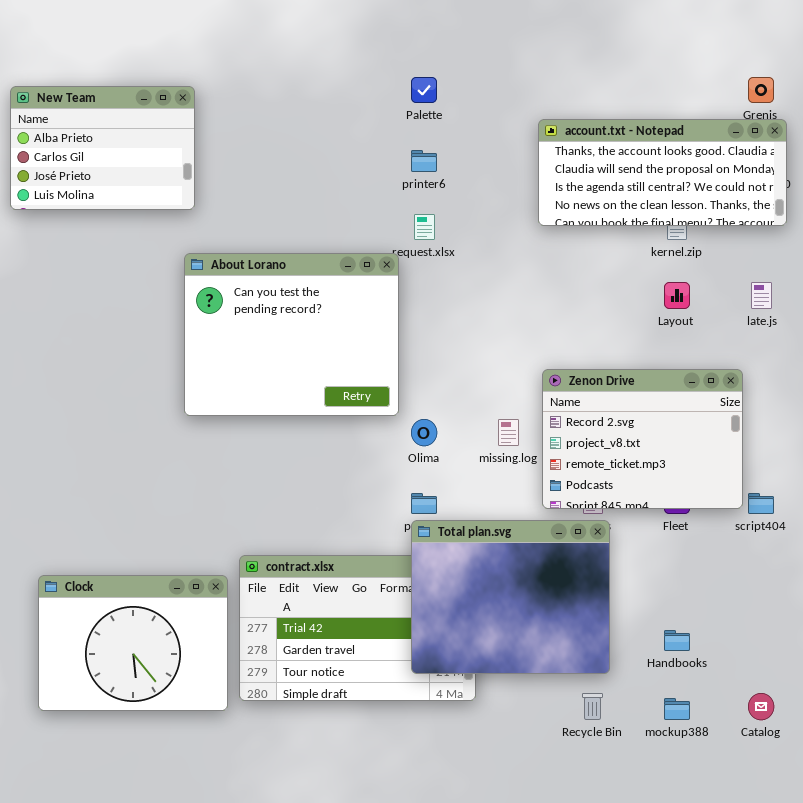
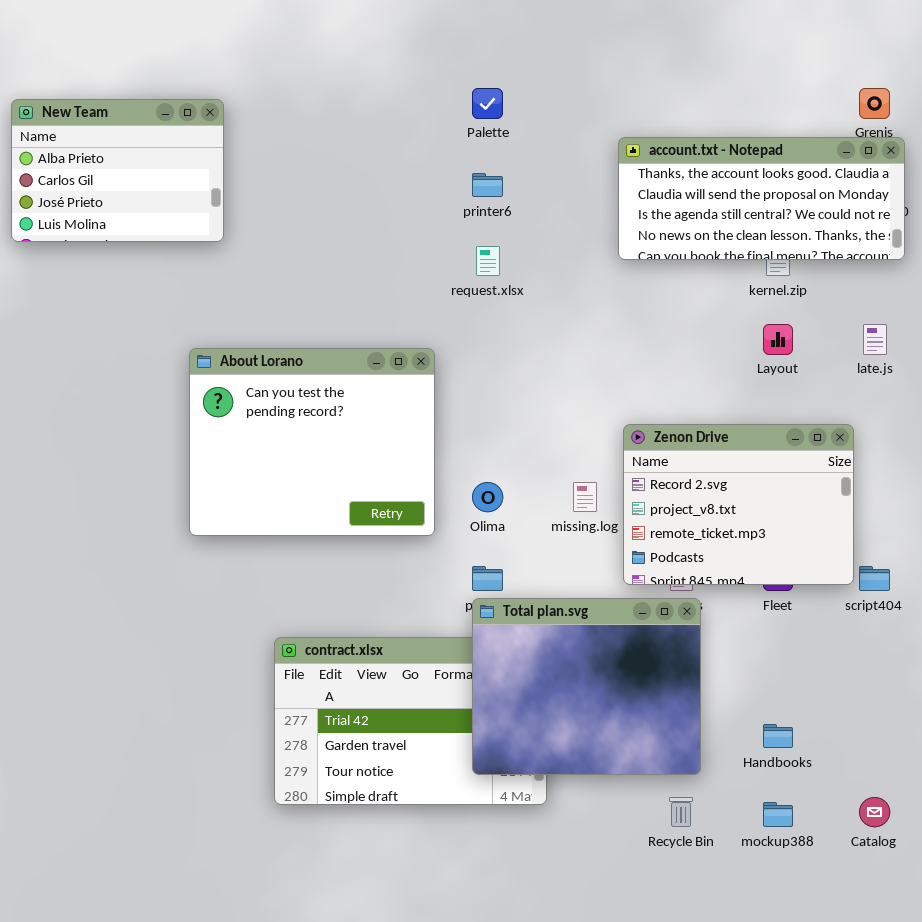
About Lorano: [184,253,399,416] -> [189,348,435,536], moved
Clock: [38,575,228,711] -> none, closed

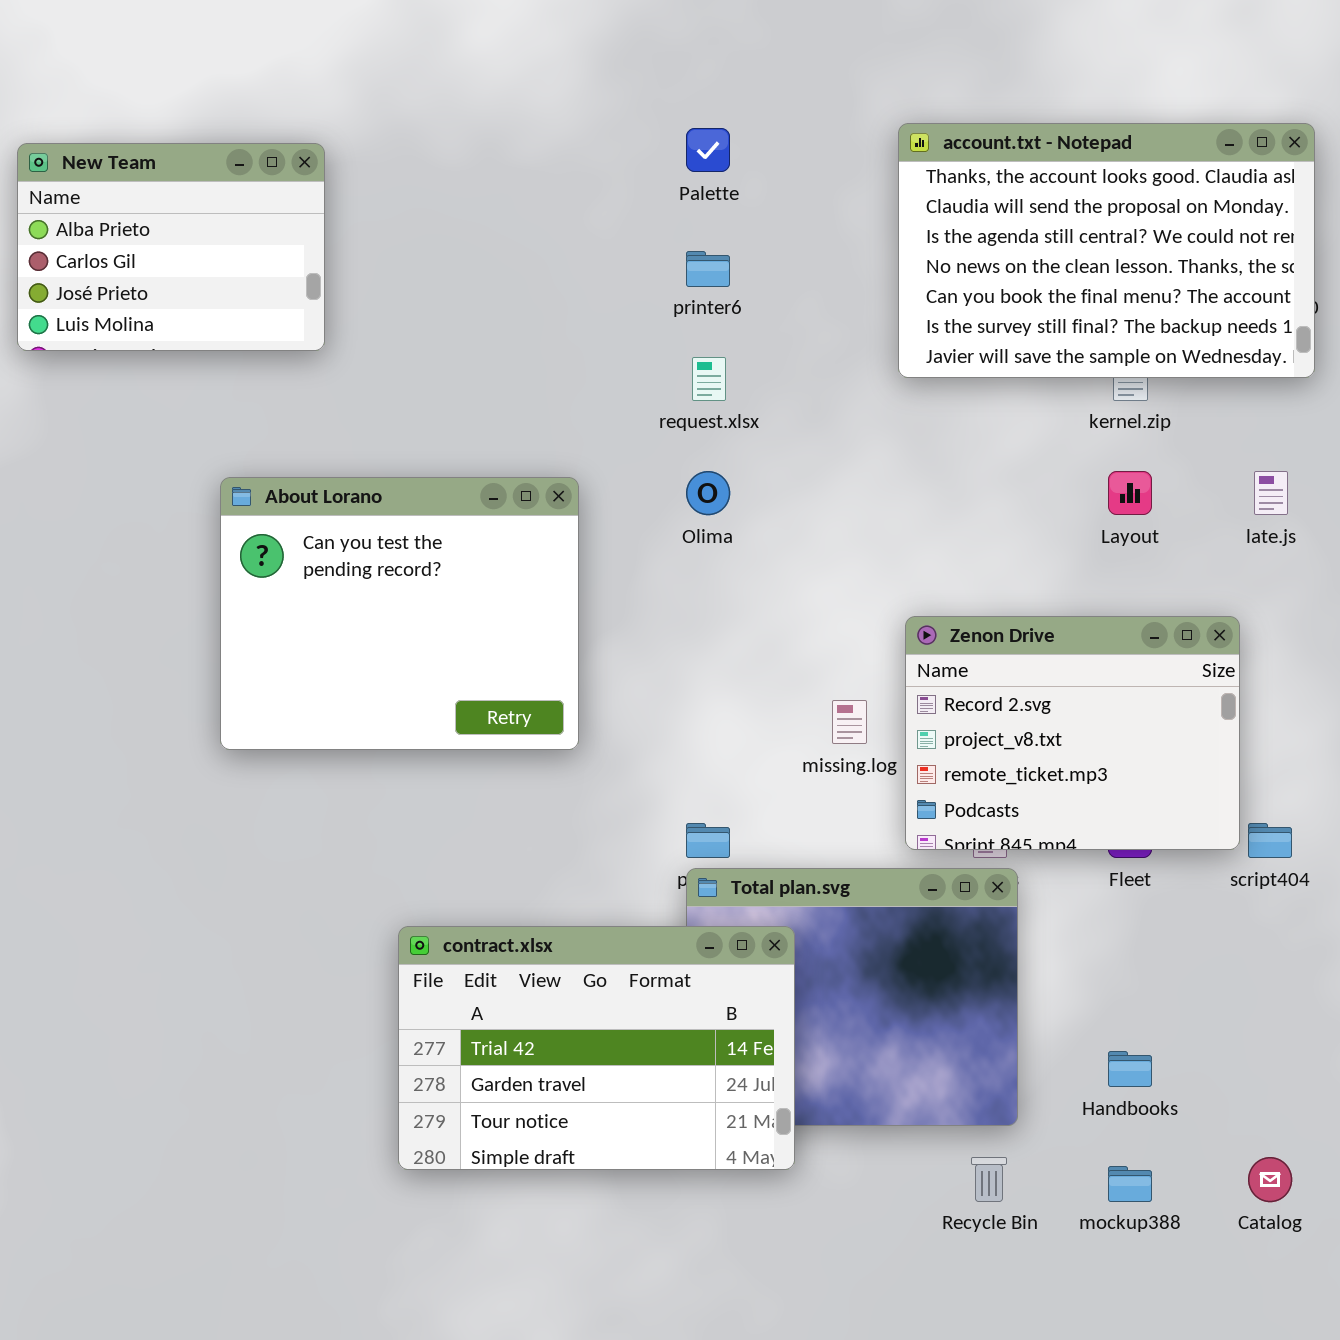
account.txt - Notepad: [618,137,905,260] -> [898,123,1315,378], resized
About Lorano: [189,348,435,536] -> [220,477,579,750], moved
Olima: [472,482,503,512] -> [686,471,730,515], moved
contract.xlsx: [274,637,547,805] -> [398,926,795,1170], raised

